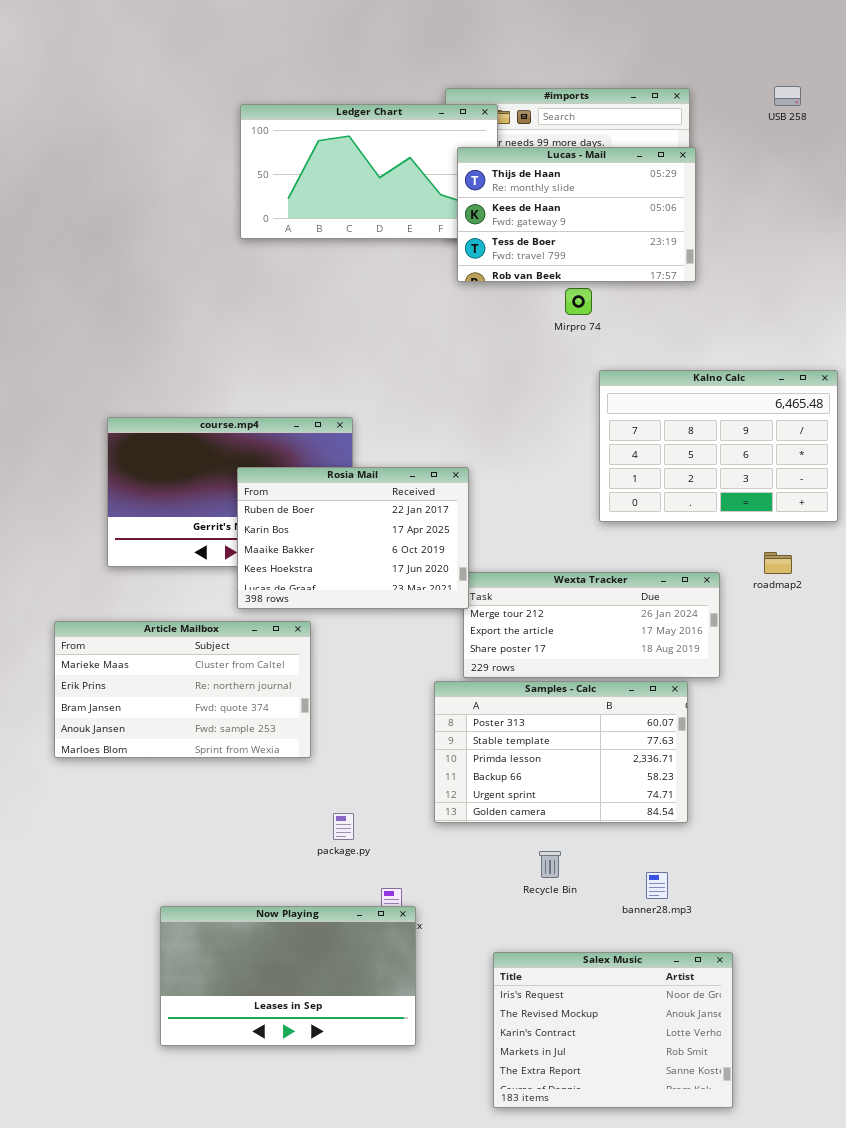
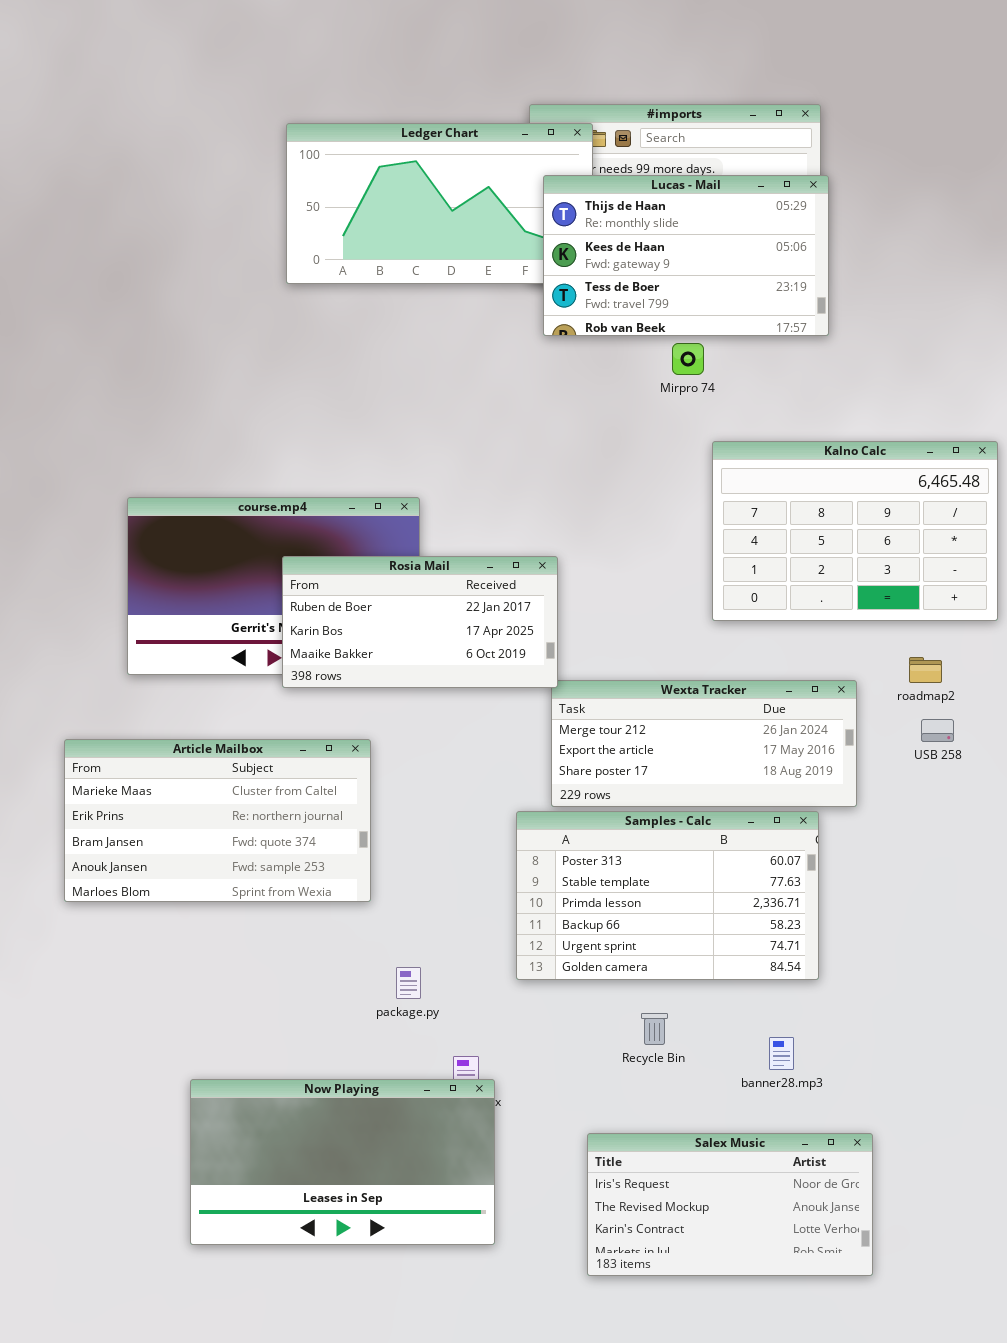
USB 258: [774,86,801,106] -> [921,719,954,742], moved
Rosia Mail: [237,467,469,609] -> [282,556,558,688], resized
Salex Music: [493,952,733,1108] -> [587,1133,873,1276], resized

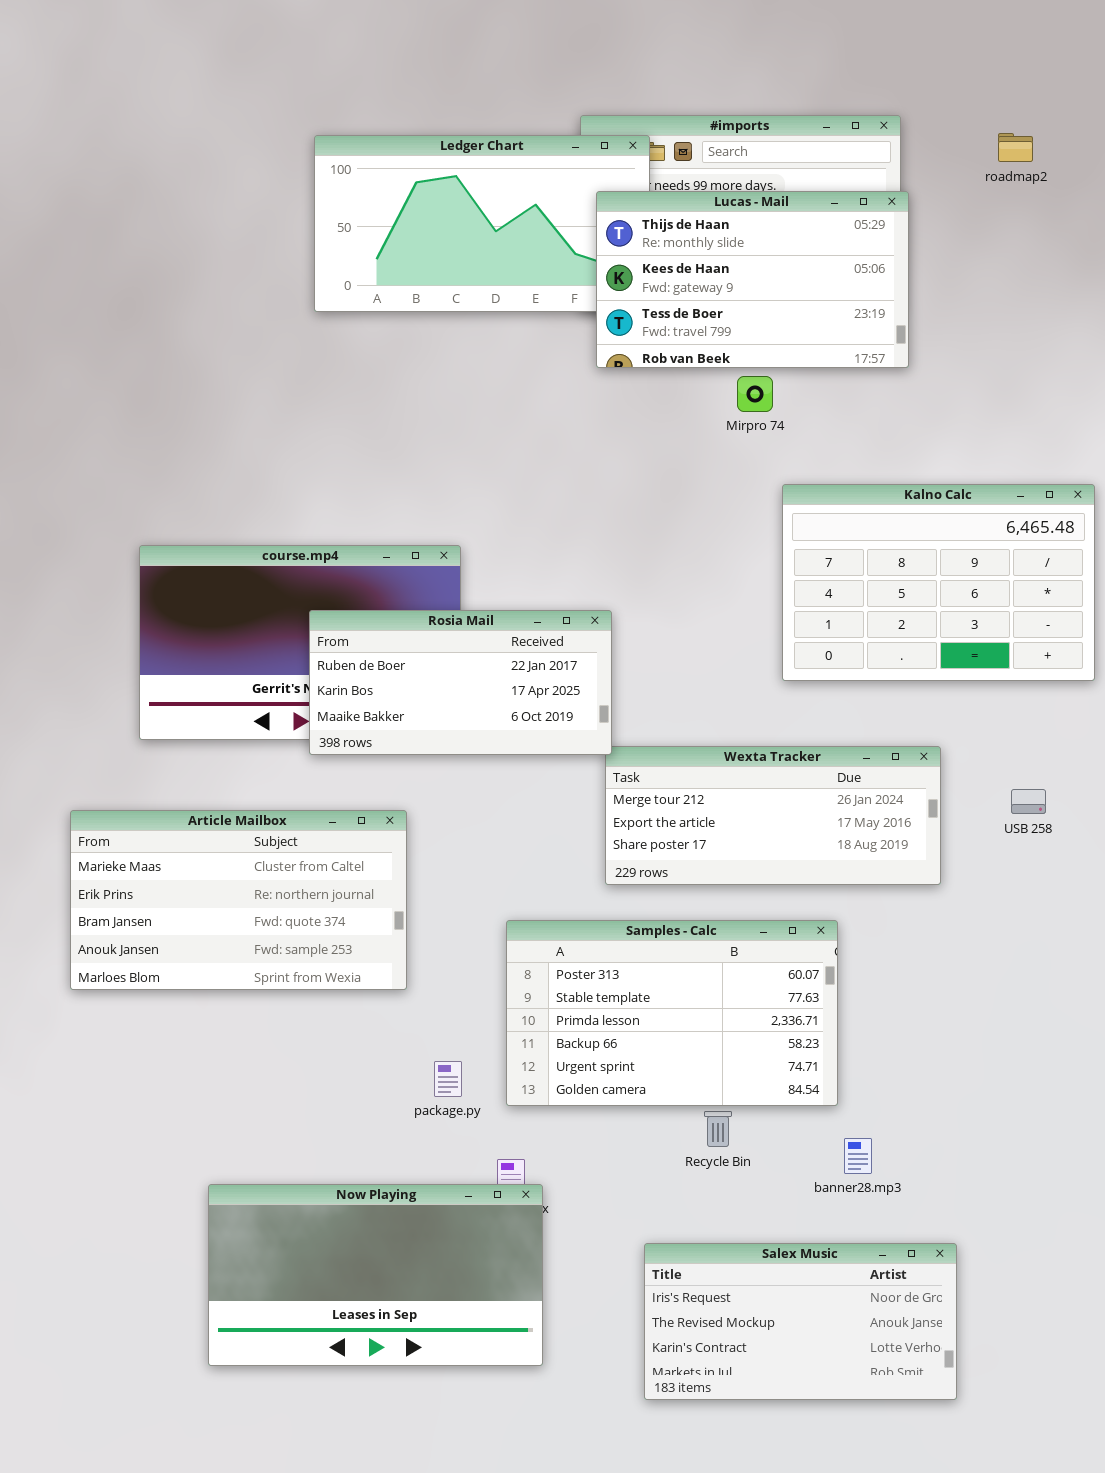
roadmap2: [909,657,942,683] -> [998,133,1033,162], moved
Samples - Calc: [516,811,819,980] -> [506,920,838,1106], moved

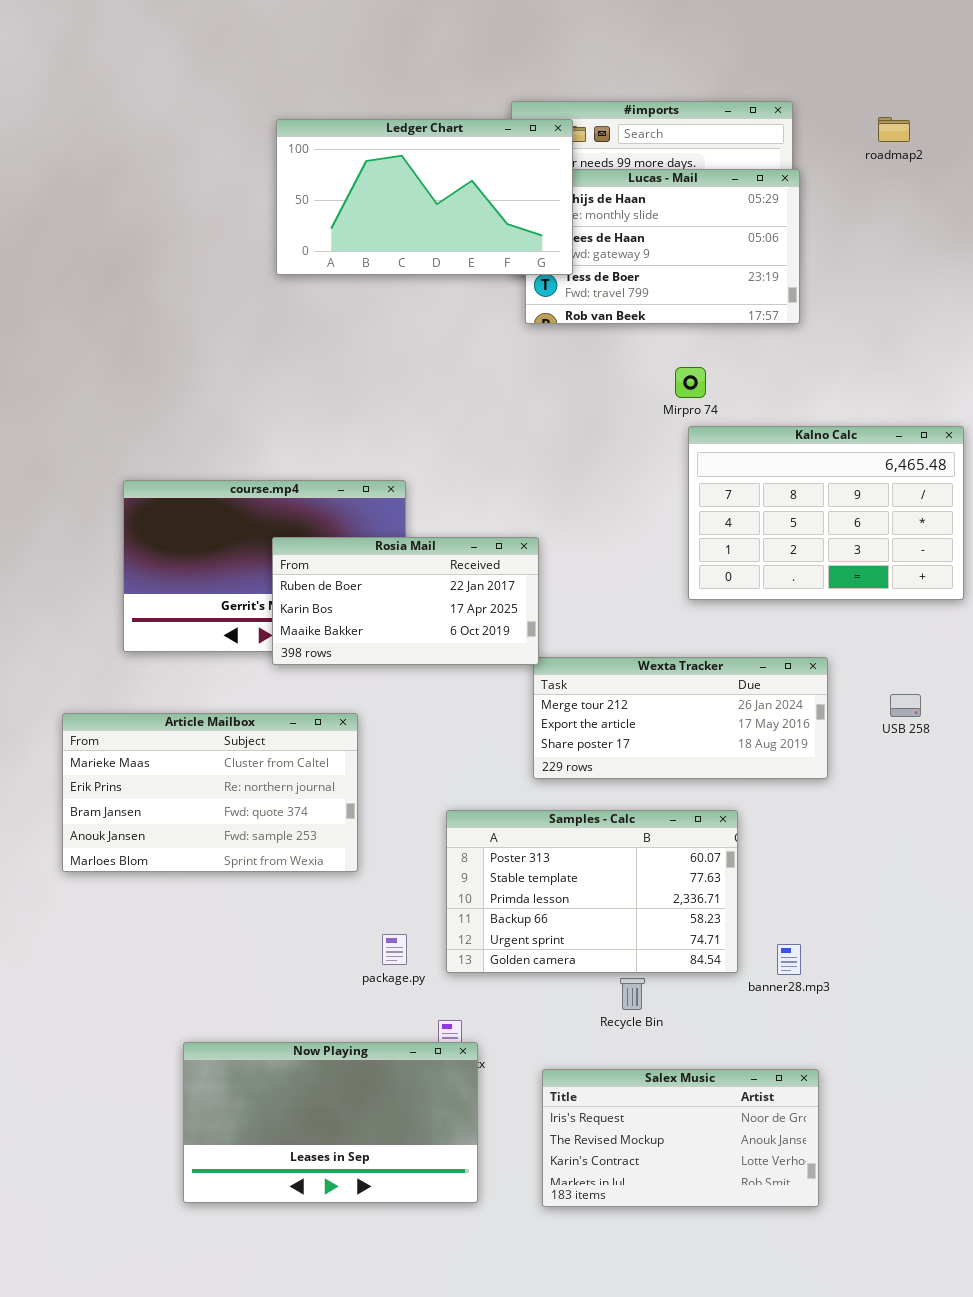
Ledger Chart: [314,135,650,312] -> [276,119,573,275], raised
Mirpro 74: [737,376,773,412] -> [675,367,706,398], moved
banner28.mp3: [844,1138,872,1174] -> [777,944,801,975], moved
Salex Music: [644,1243,957,1400] -> [542,1069,819,1207], moved

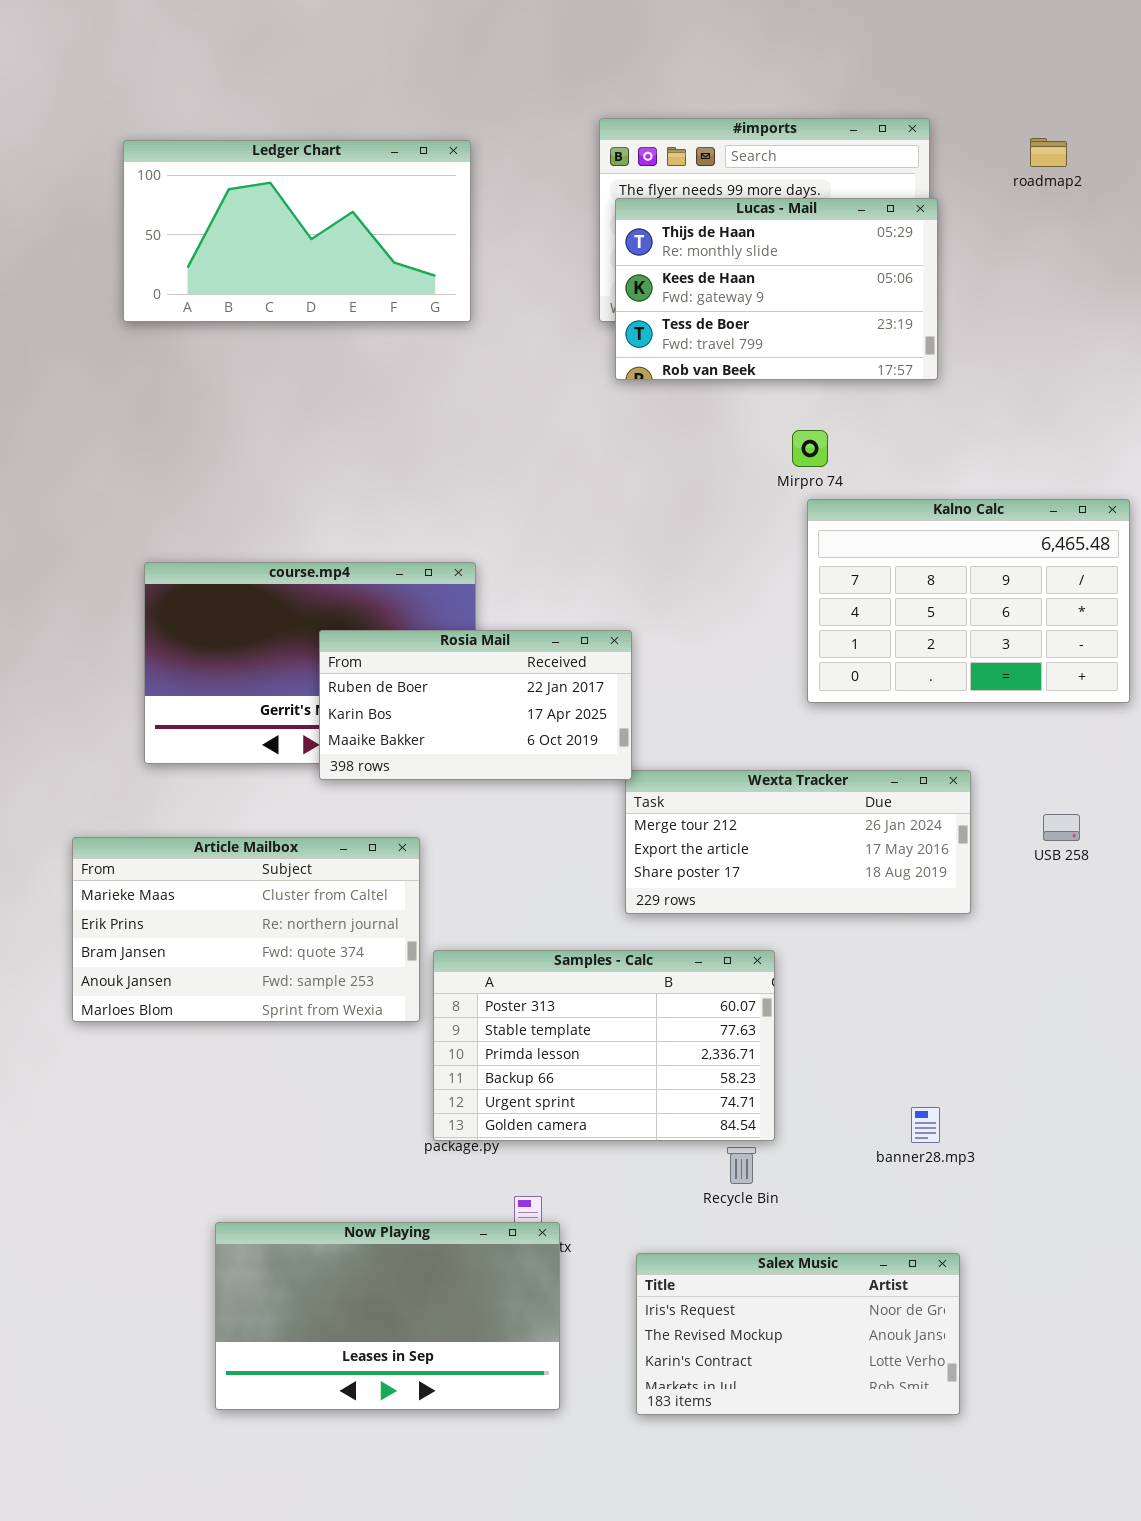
Ledger Chart: [276,119,573,275] -> [123,140,471,322], moved
Samples - Calc: [446,810,738,973] -> [433,950,775,1141], moved

